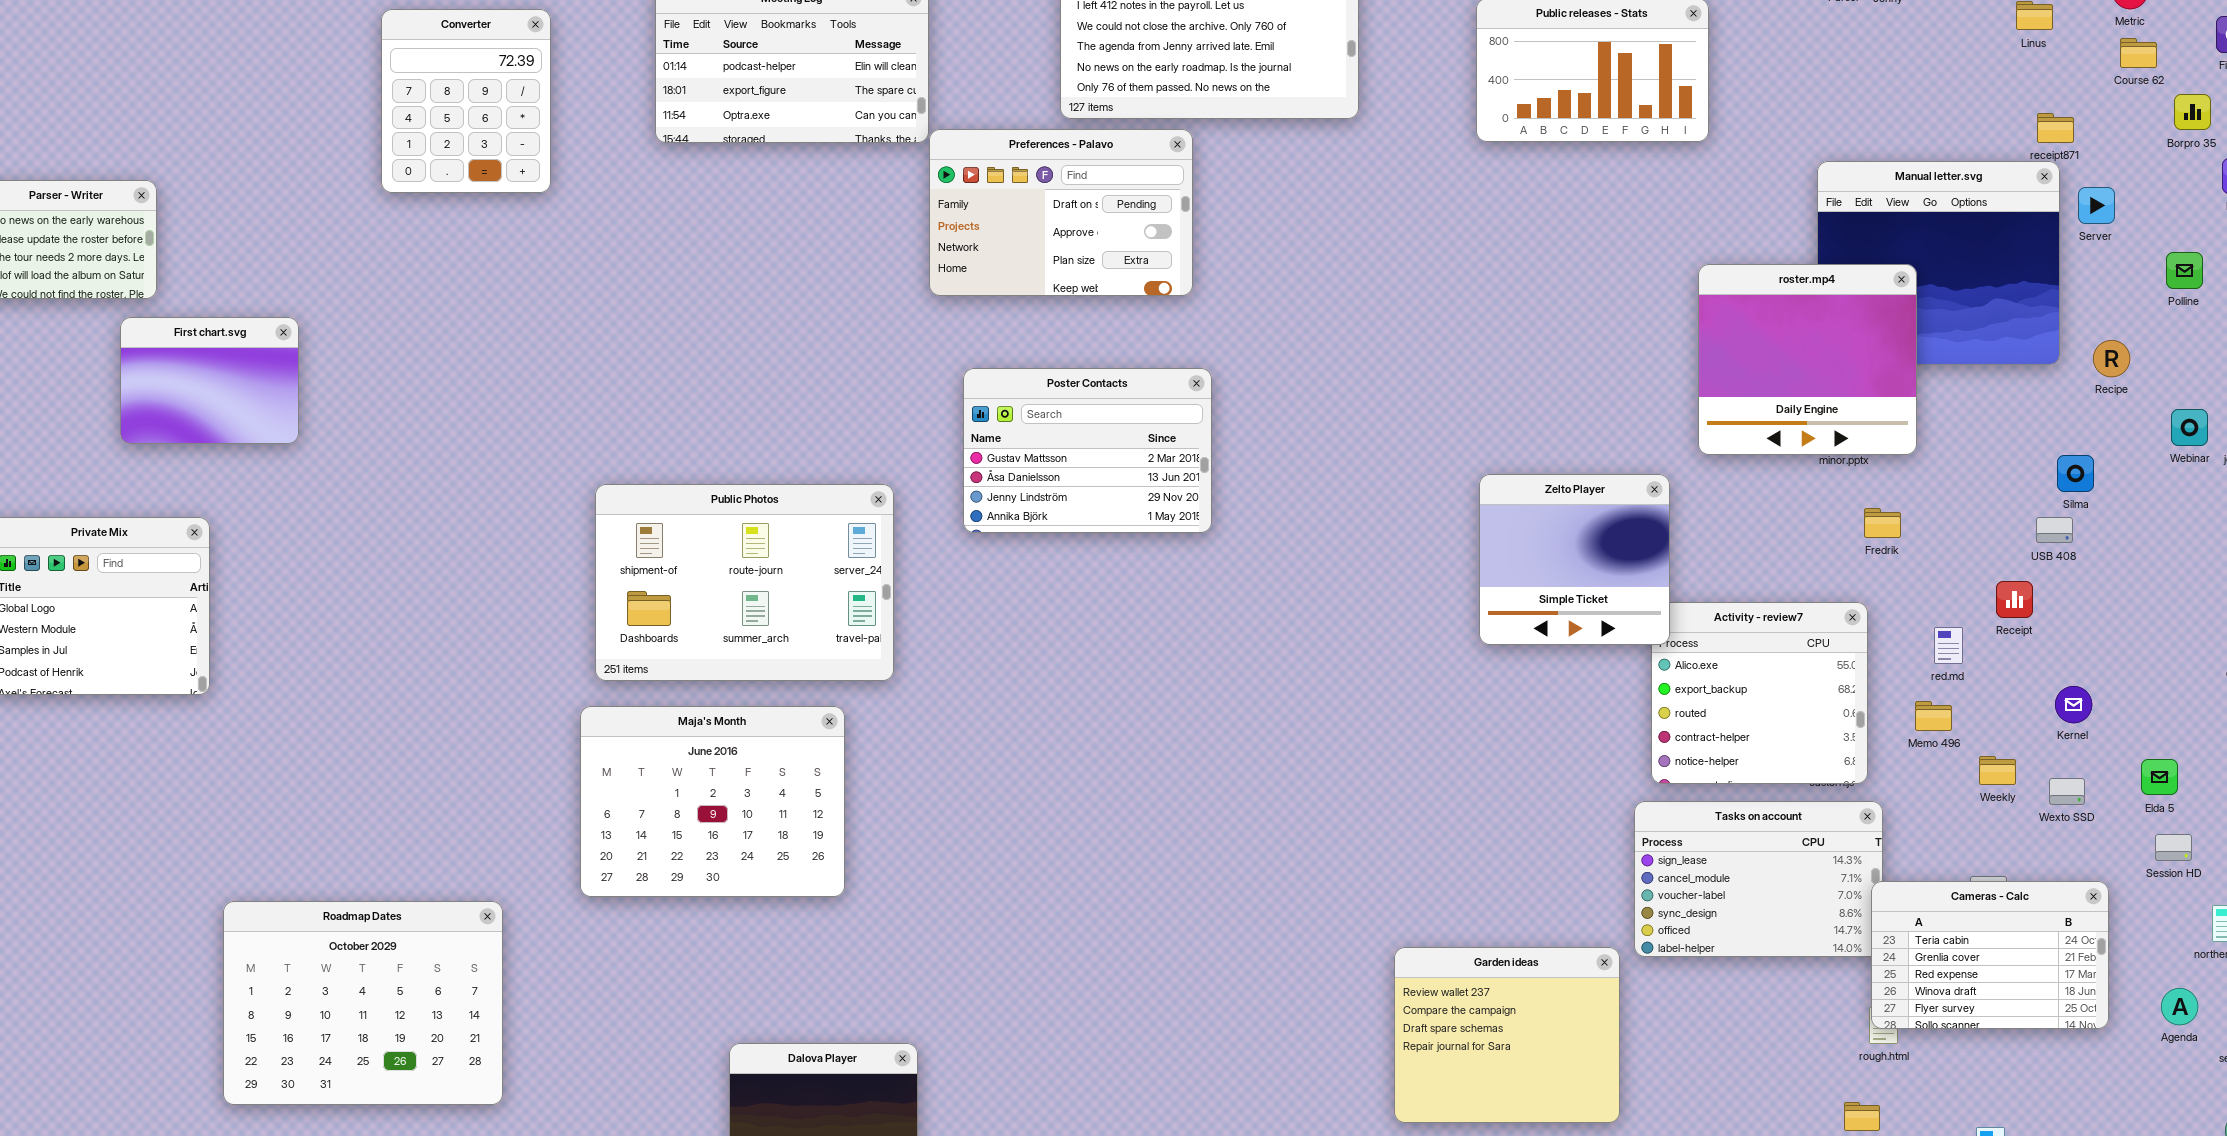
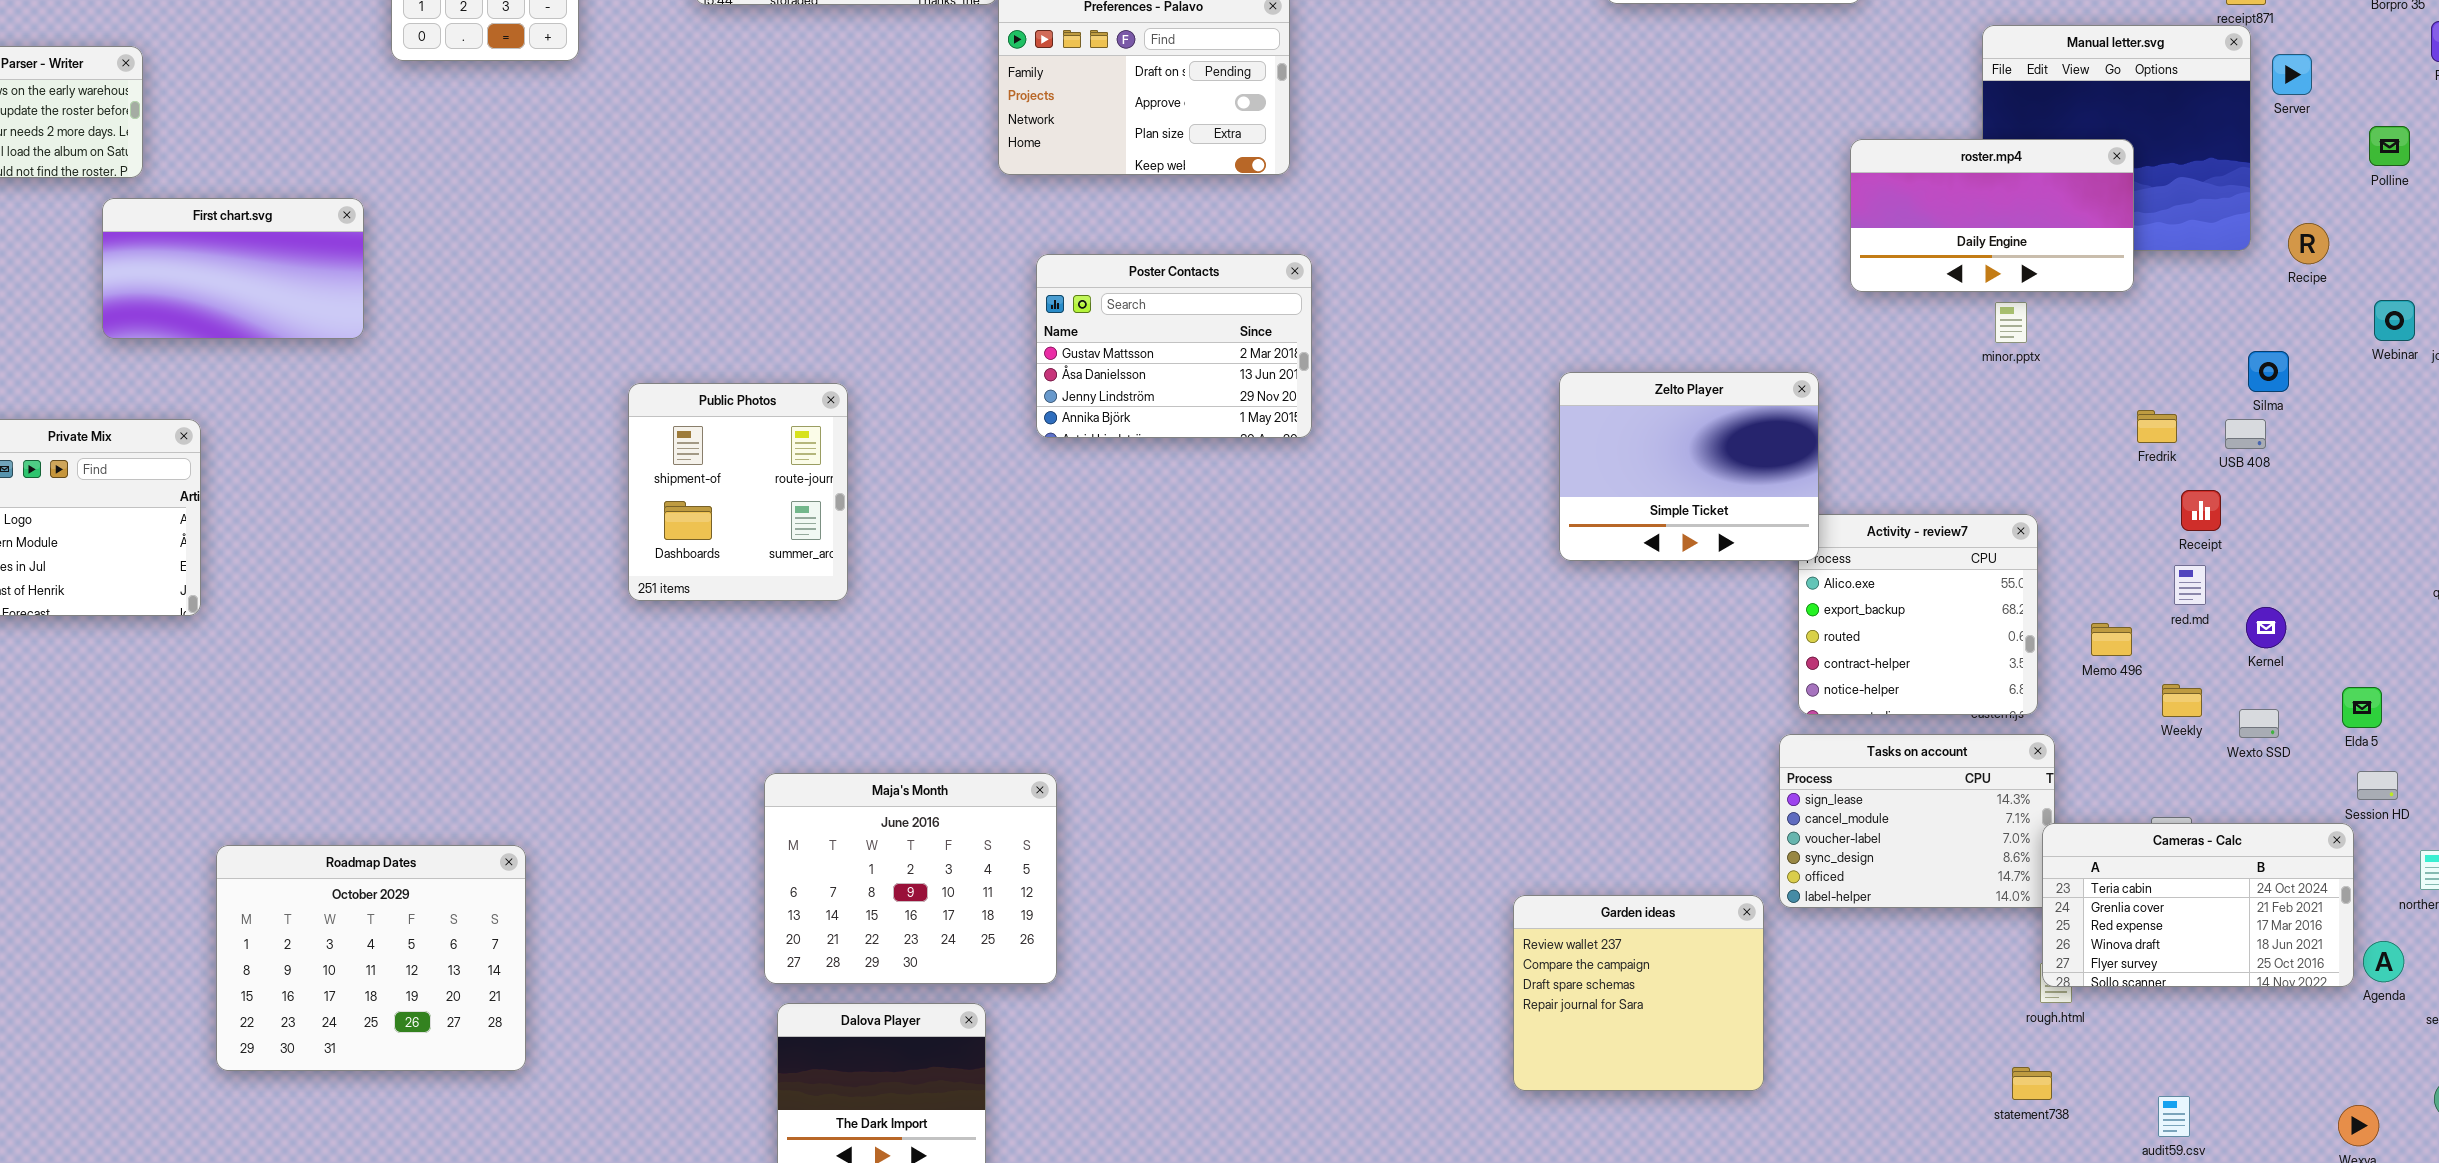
roster.mp4: [1698,264,1917,455] -> [1850,139,2134,292], resized
First chart.svg: [120,317,299,444] -> [102,198,364,339], resized
Zelto Player: [1479,474,1670,645] -> [1559,372,1819,561], resized
Public Photos: [595,484,894,681] -> [628,383,848,601], resized
Fredrik: [1864,508,1901,538] -> [2137,410,2177,443], moved
red.md: [1934,627,1963,664] -> [2174,565,2206,605], moved
Maja's Month: [580,706,845,897] -> [764,773,1057,984], moved
Cameras - Calc: [1871,881,2109,1029] -> [2042,823,2354,987], resized

